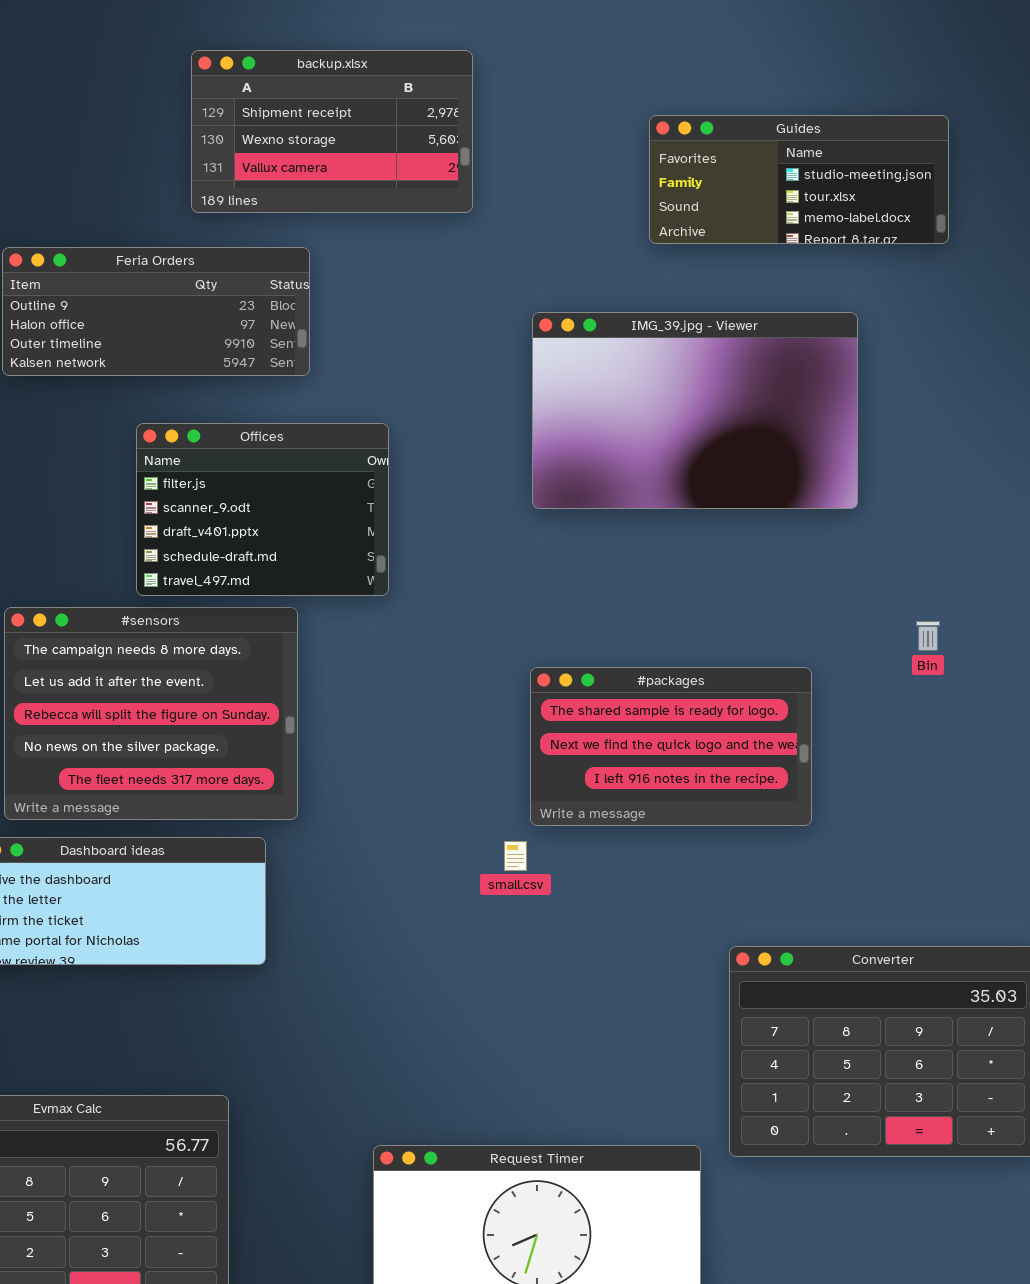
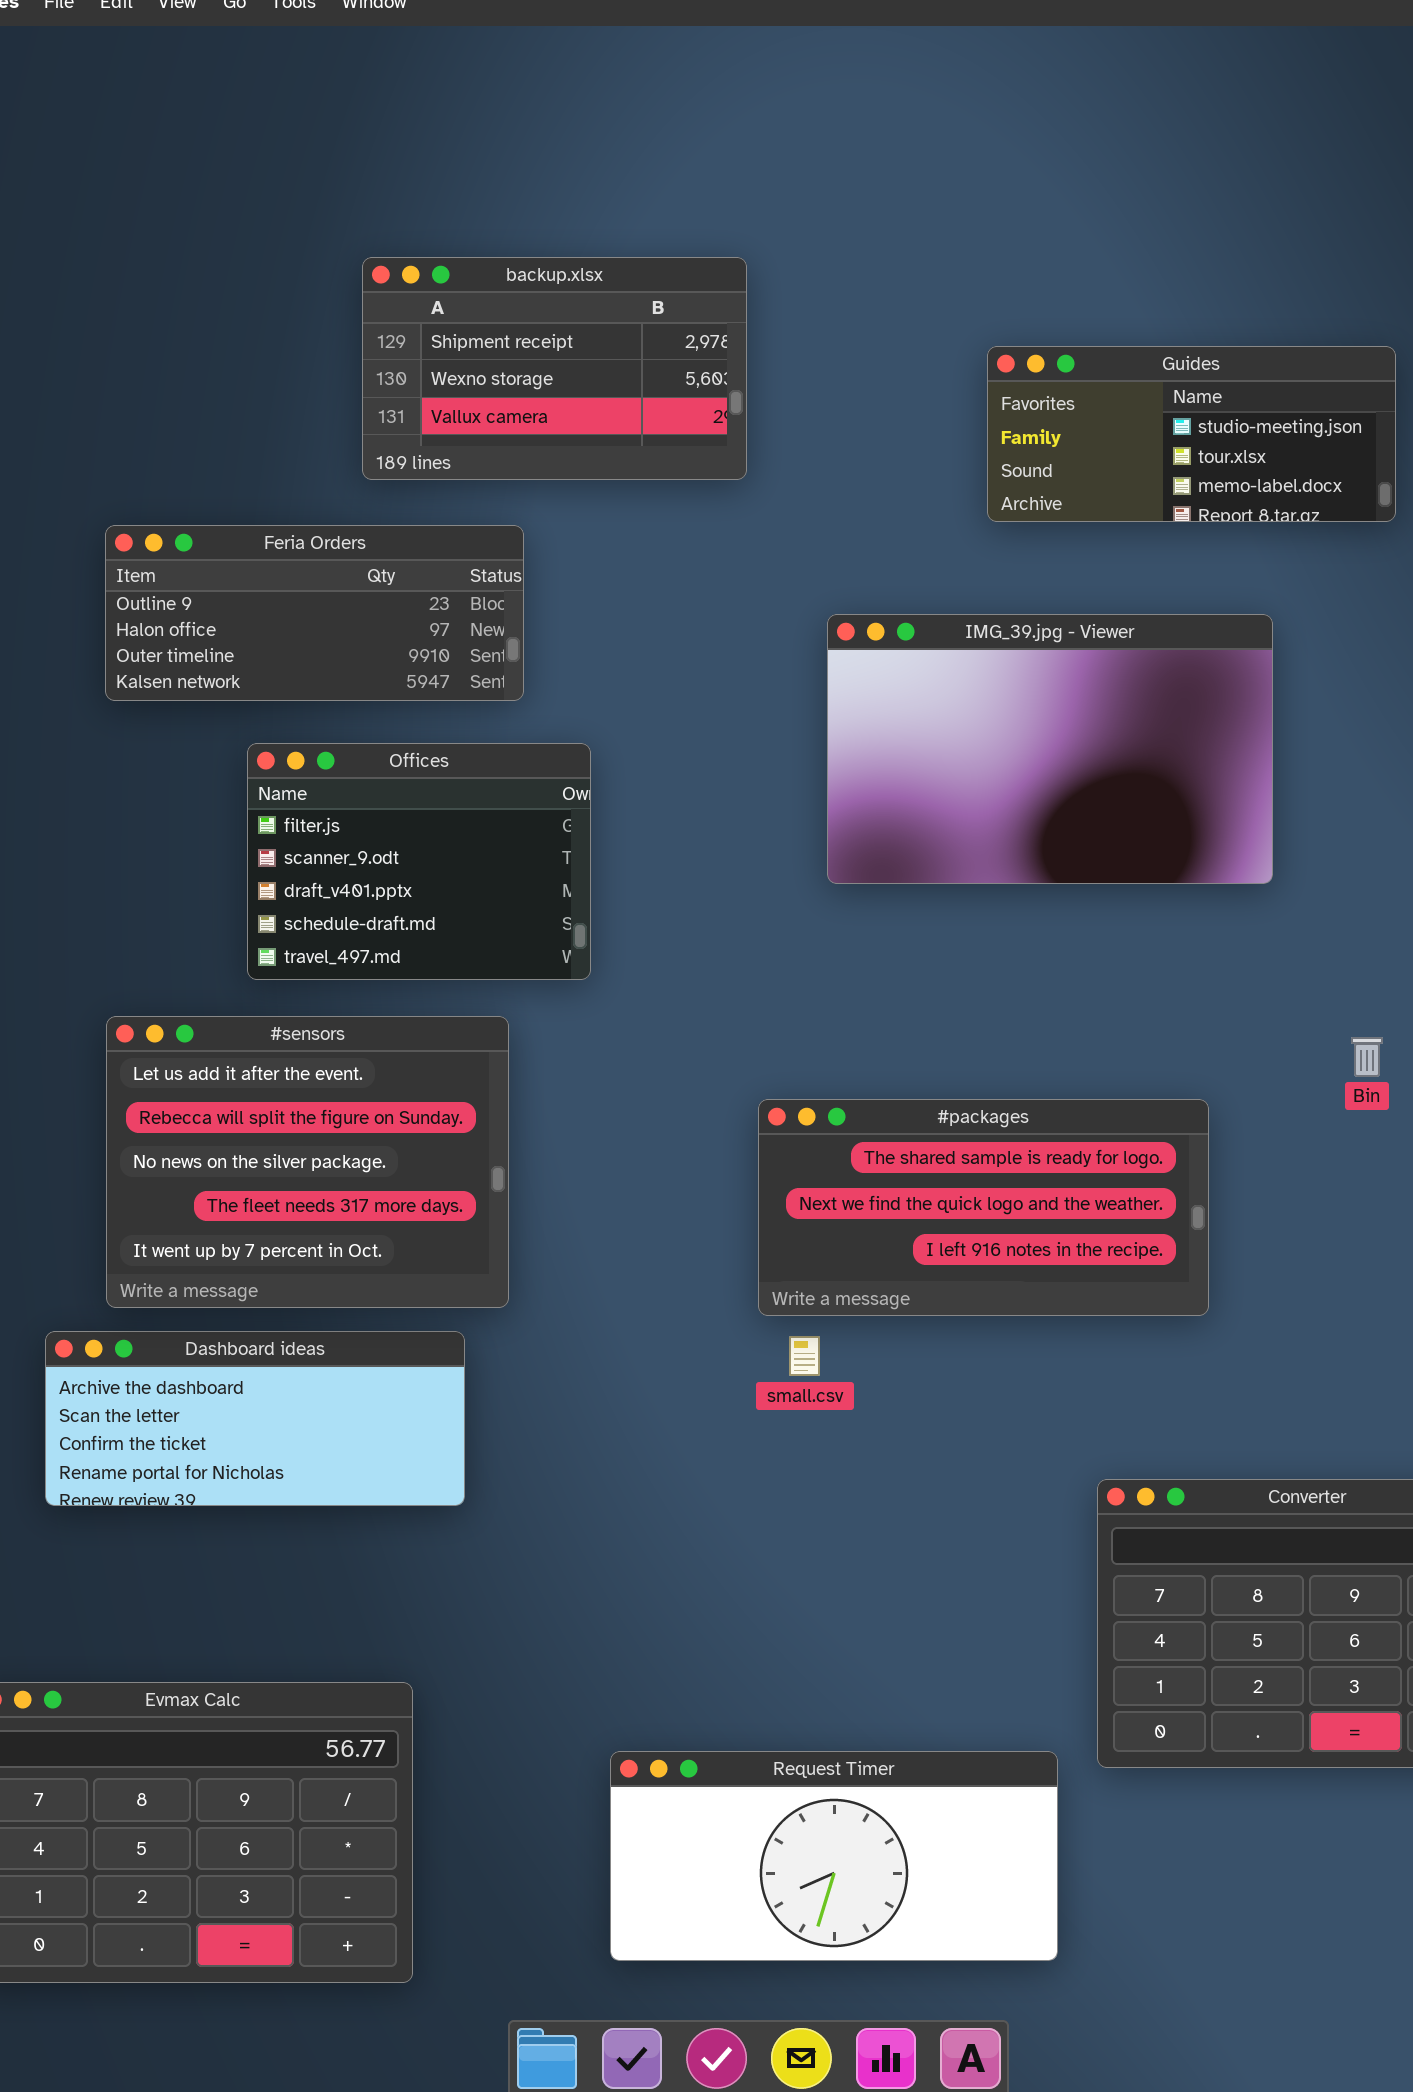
Offices: [136,423,389,596] -> [247,743,591,980], moved
#sensors: [4,607,298,820] -> [106,1016,509,1308], scrolled down 1 row
#packages: [530,667,812,826] -> [758,1099,1209,1316], resized

